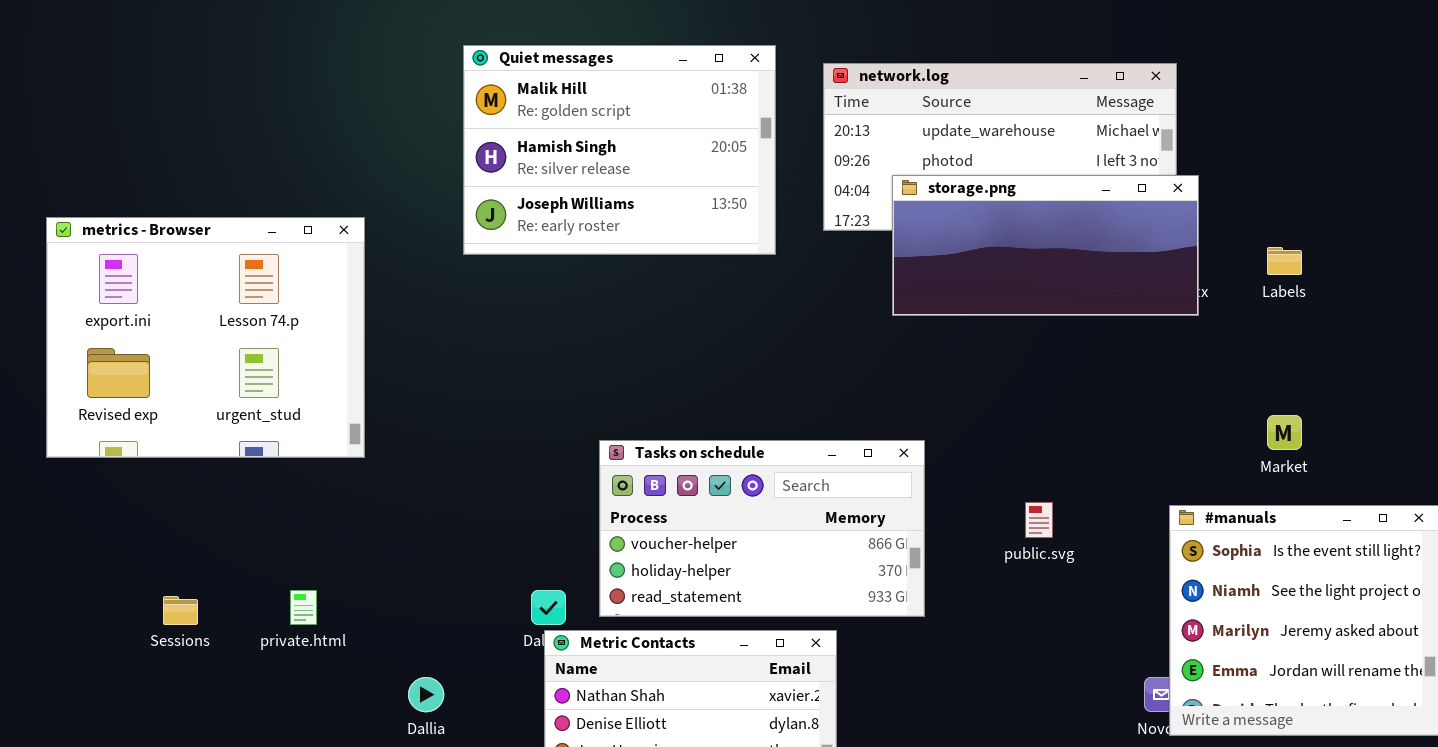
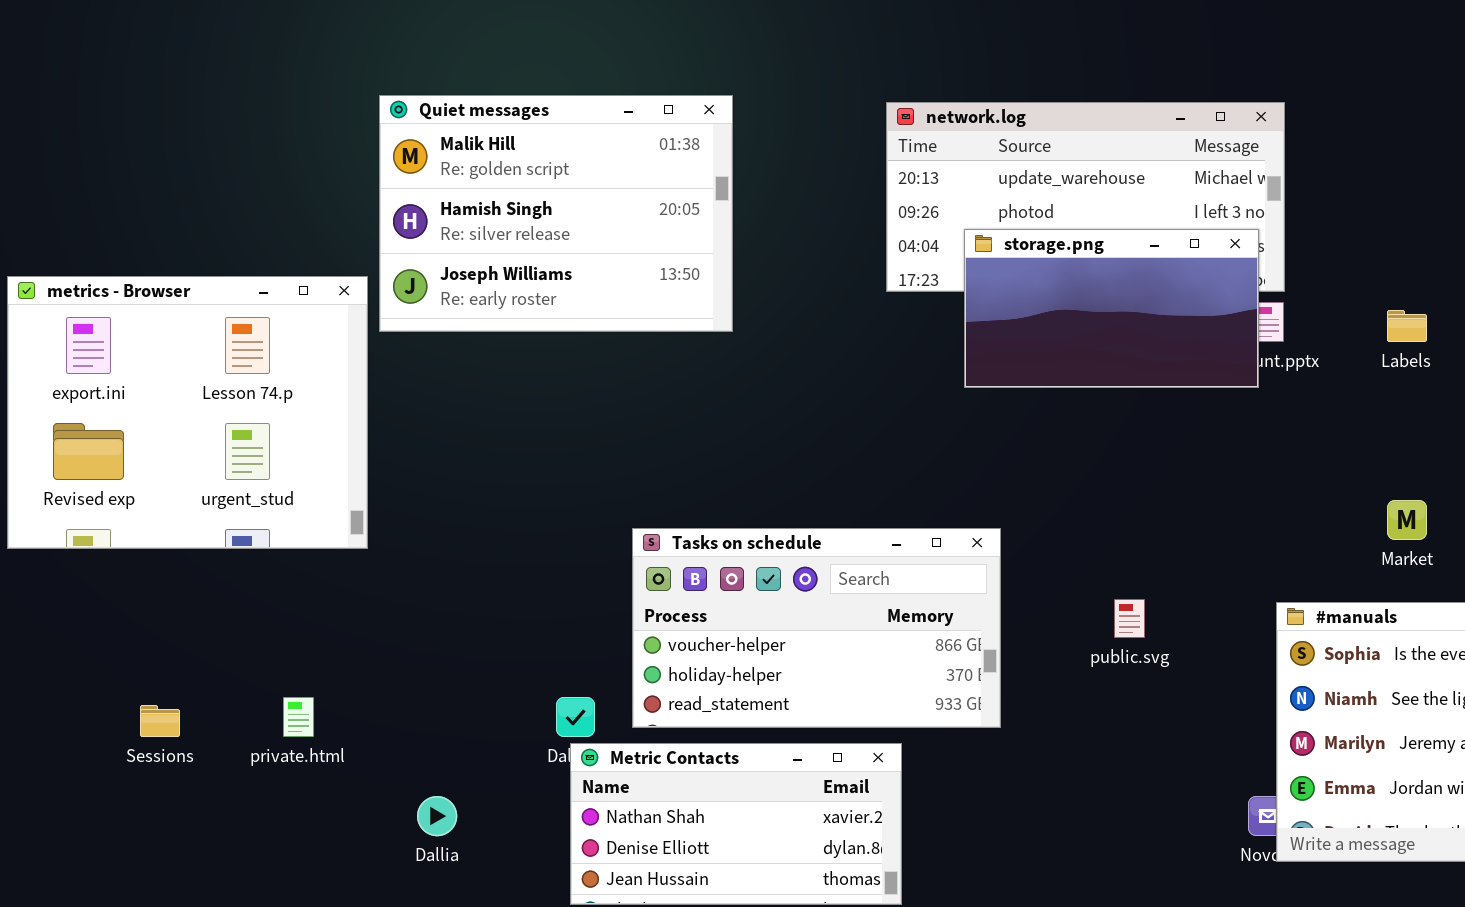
Quiet messages: [463,45,776,255] -> [379,95,733,332], moved
storage.png: [892,175,1199,316] -> [964,229,1259,388], resized

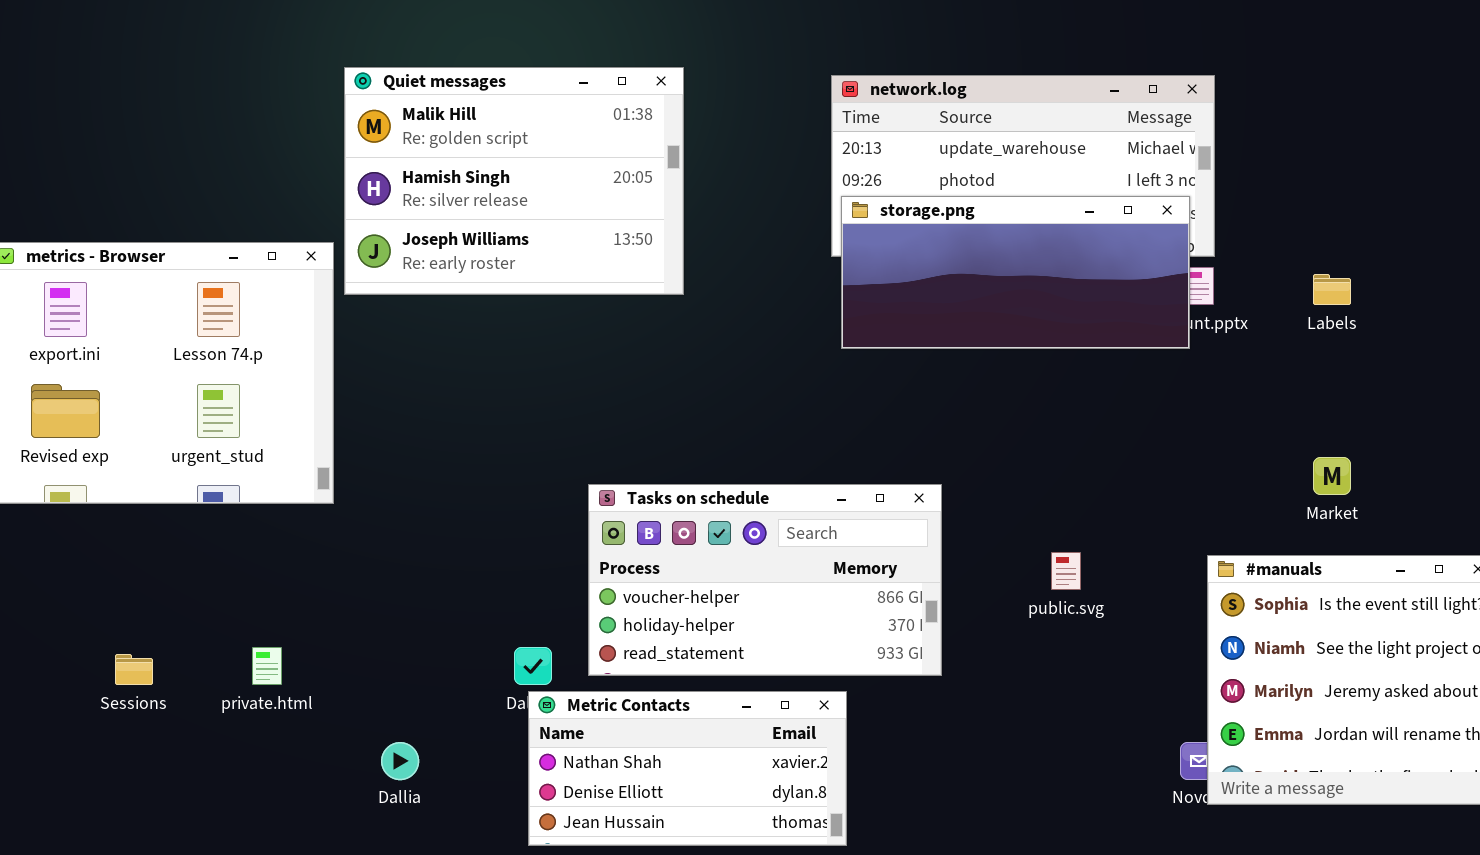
storage.png: [964,229,1259,388] -> [841,196,1190,349], resized

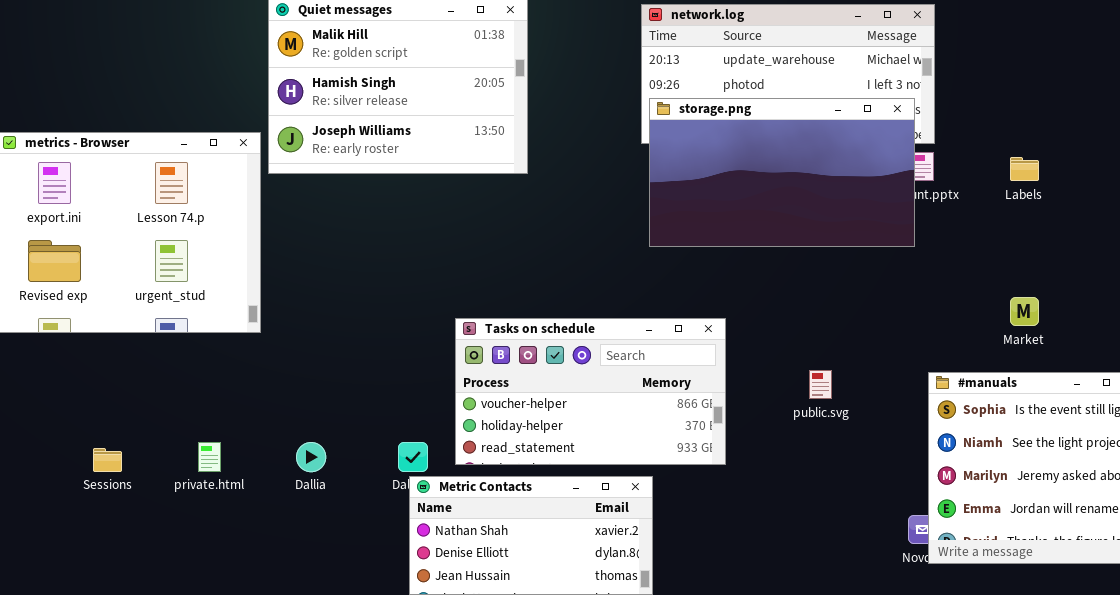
storage.png: [841,196,1190,349] -> [649,98,915,247], resized
Dallia: [381,742,419,780] -> [296,442,326,472], moved

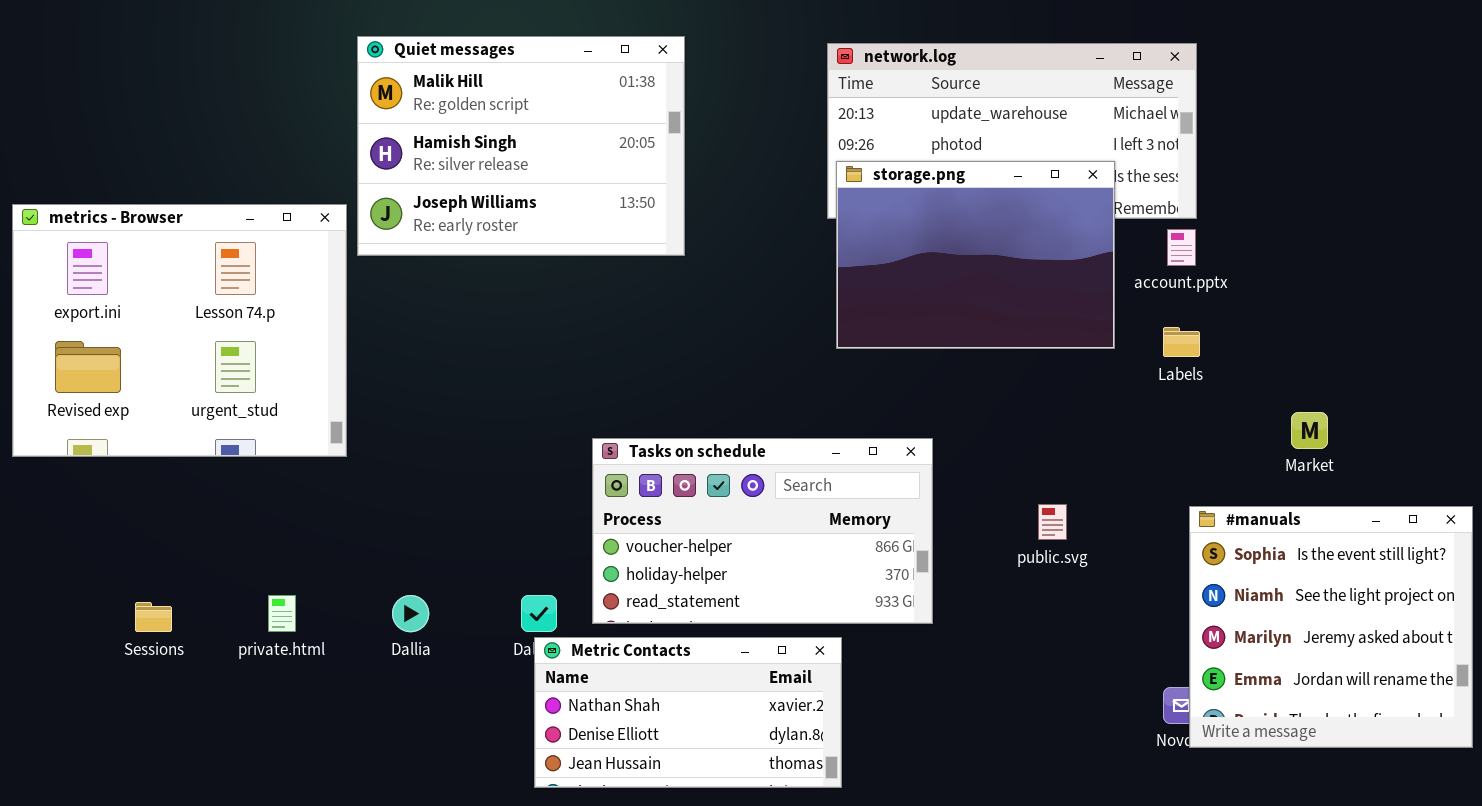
storage.png: [649,98,915,247] -> [836,161,1115,349], resized
Labels: [1010,157,1039,181] -> [1163,327,1200,357], moved

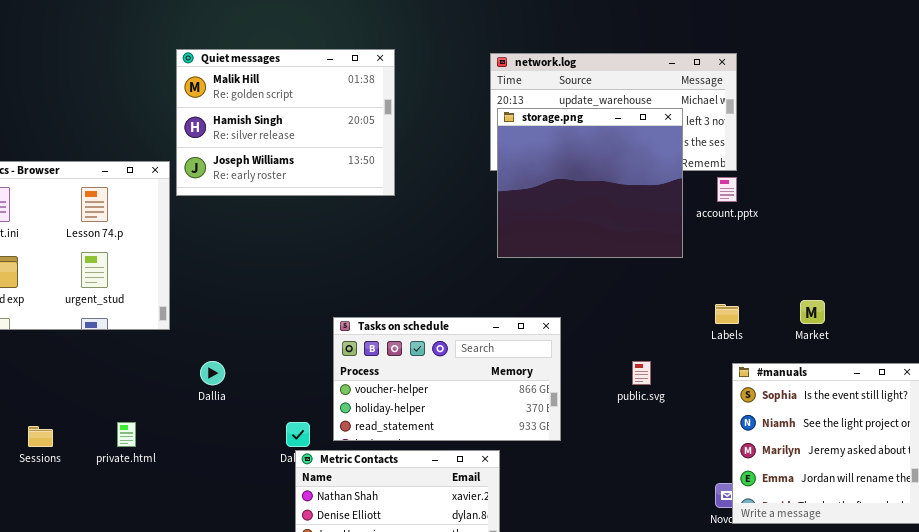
storage.png: [836,161,1115,349] -> [497,108,683,258], resized
Labels: [1163,327,1200,357] -> [715,304,739,324], moved
Dallia: [392,595,429,632] -> [200,361,225,385], moved

